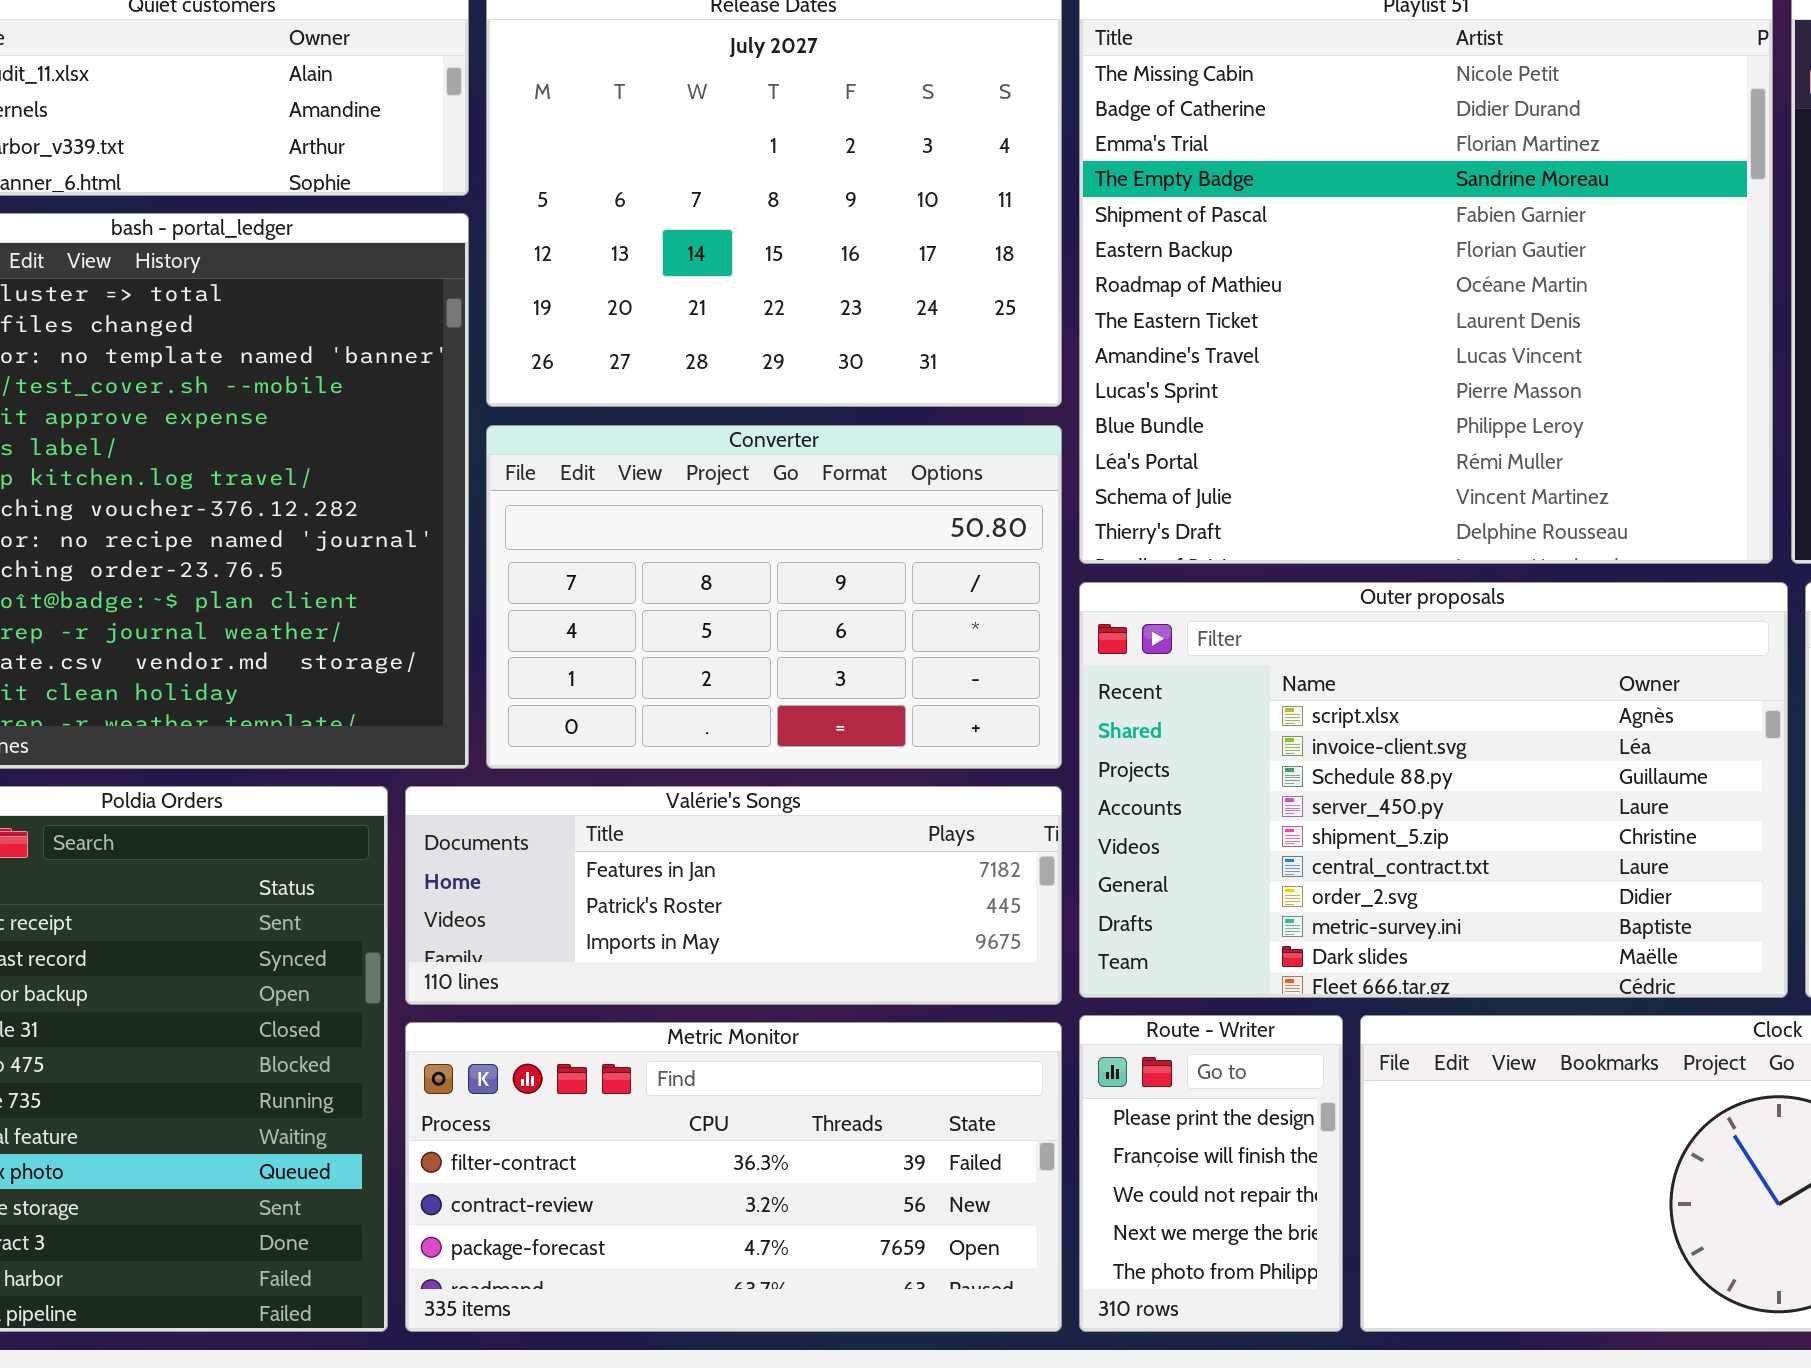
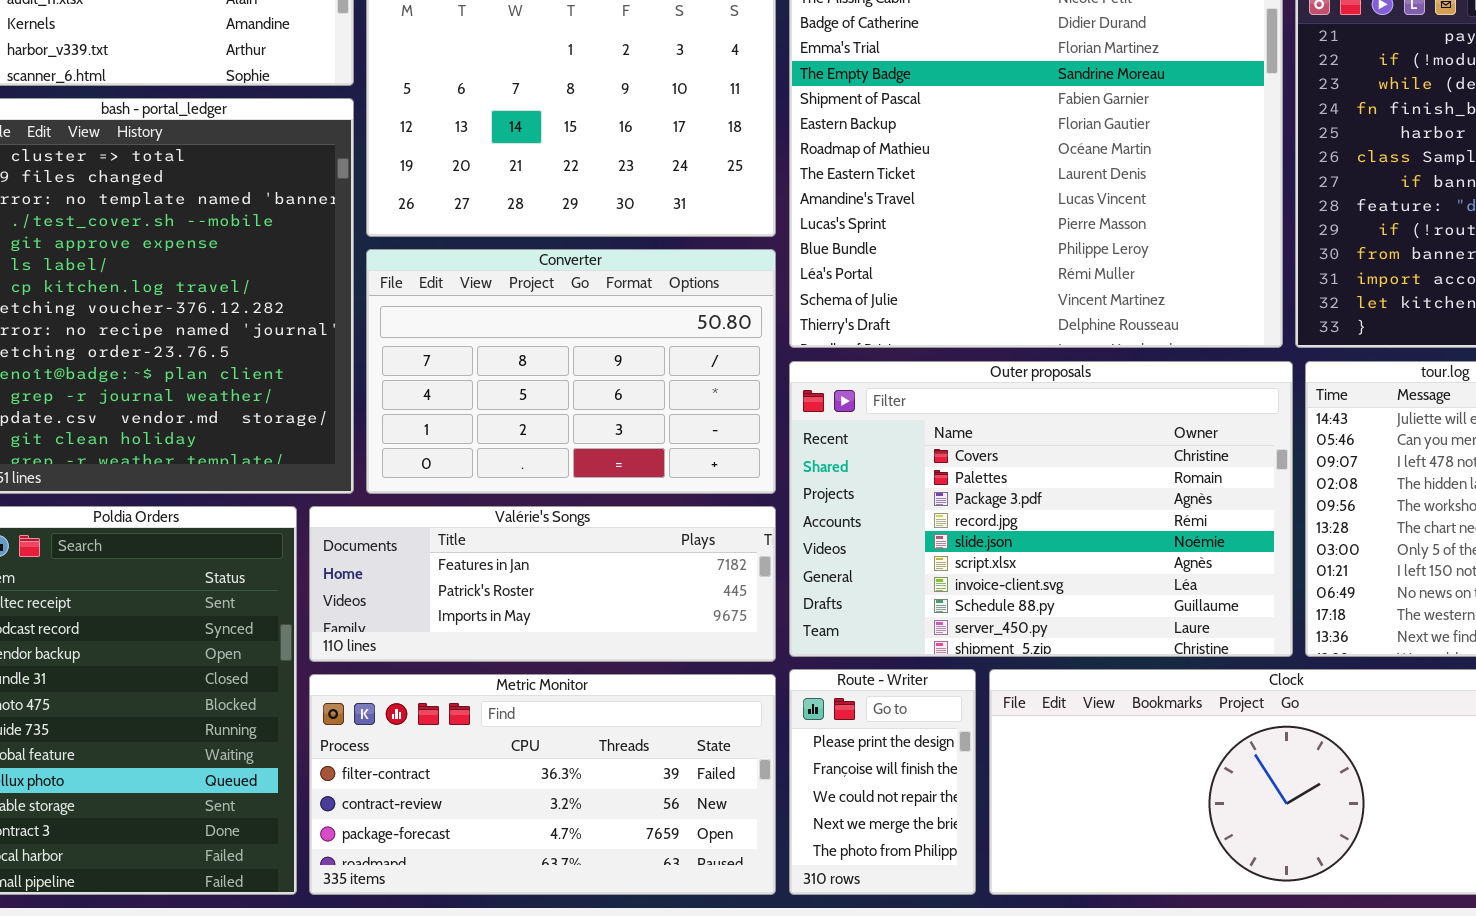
Outer proposals: [1079,582,1788,998] -> [789,361,1293,657], scrolled up 5 rows

